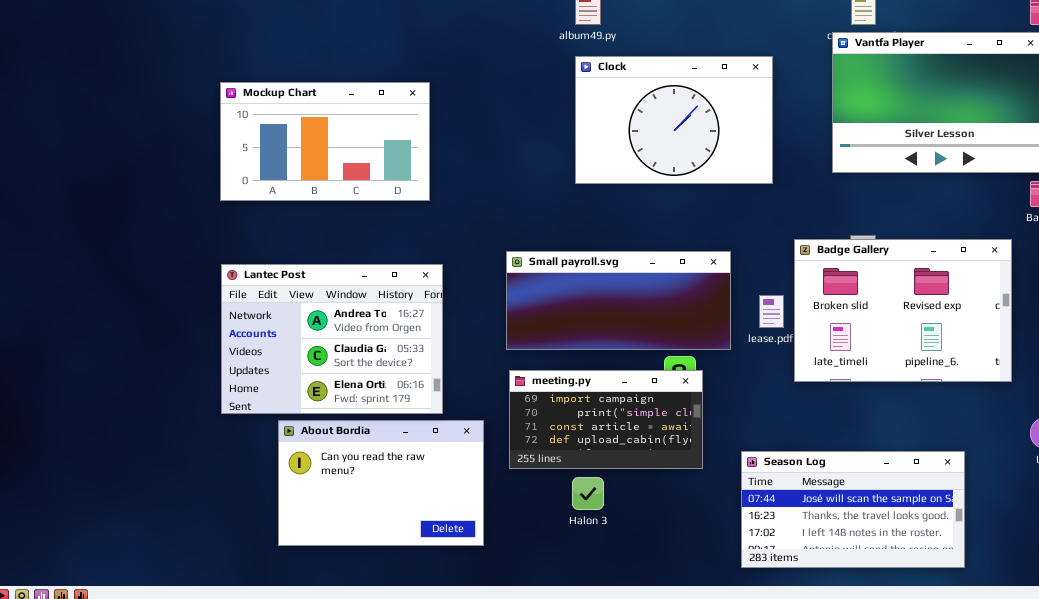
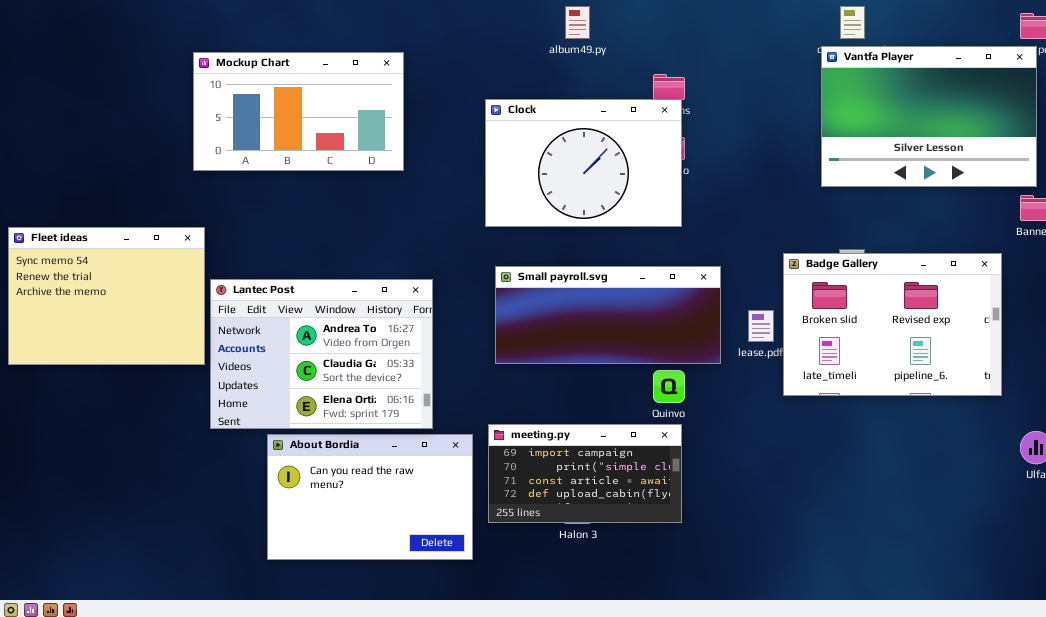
Clock: [575,56,773,184] -> [485,99,682,227], moved
Mockup Chart: [220,82,430,201] -> [193,52,404,171], moved
Fleet ideas: none -> [8,227,205,365], opened
meeting.py: [509,370,703,469] -> [488,424,682,523], moved
Season Log: [741,451,965,568] -> none, closed

